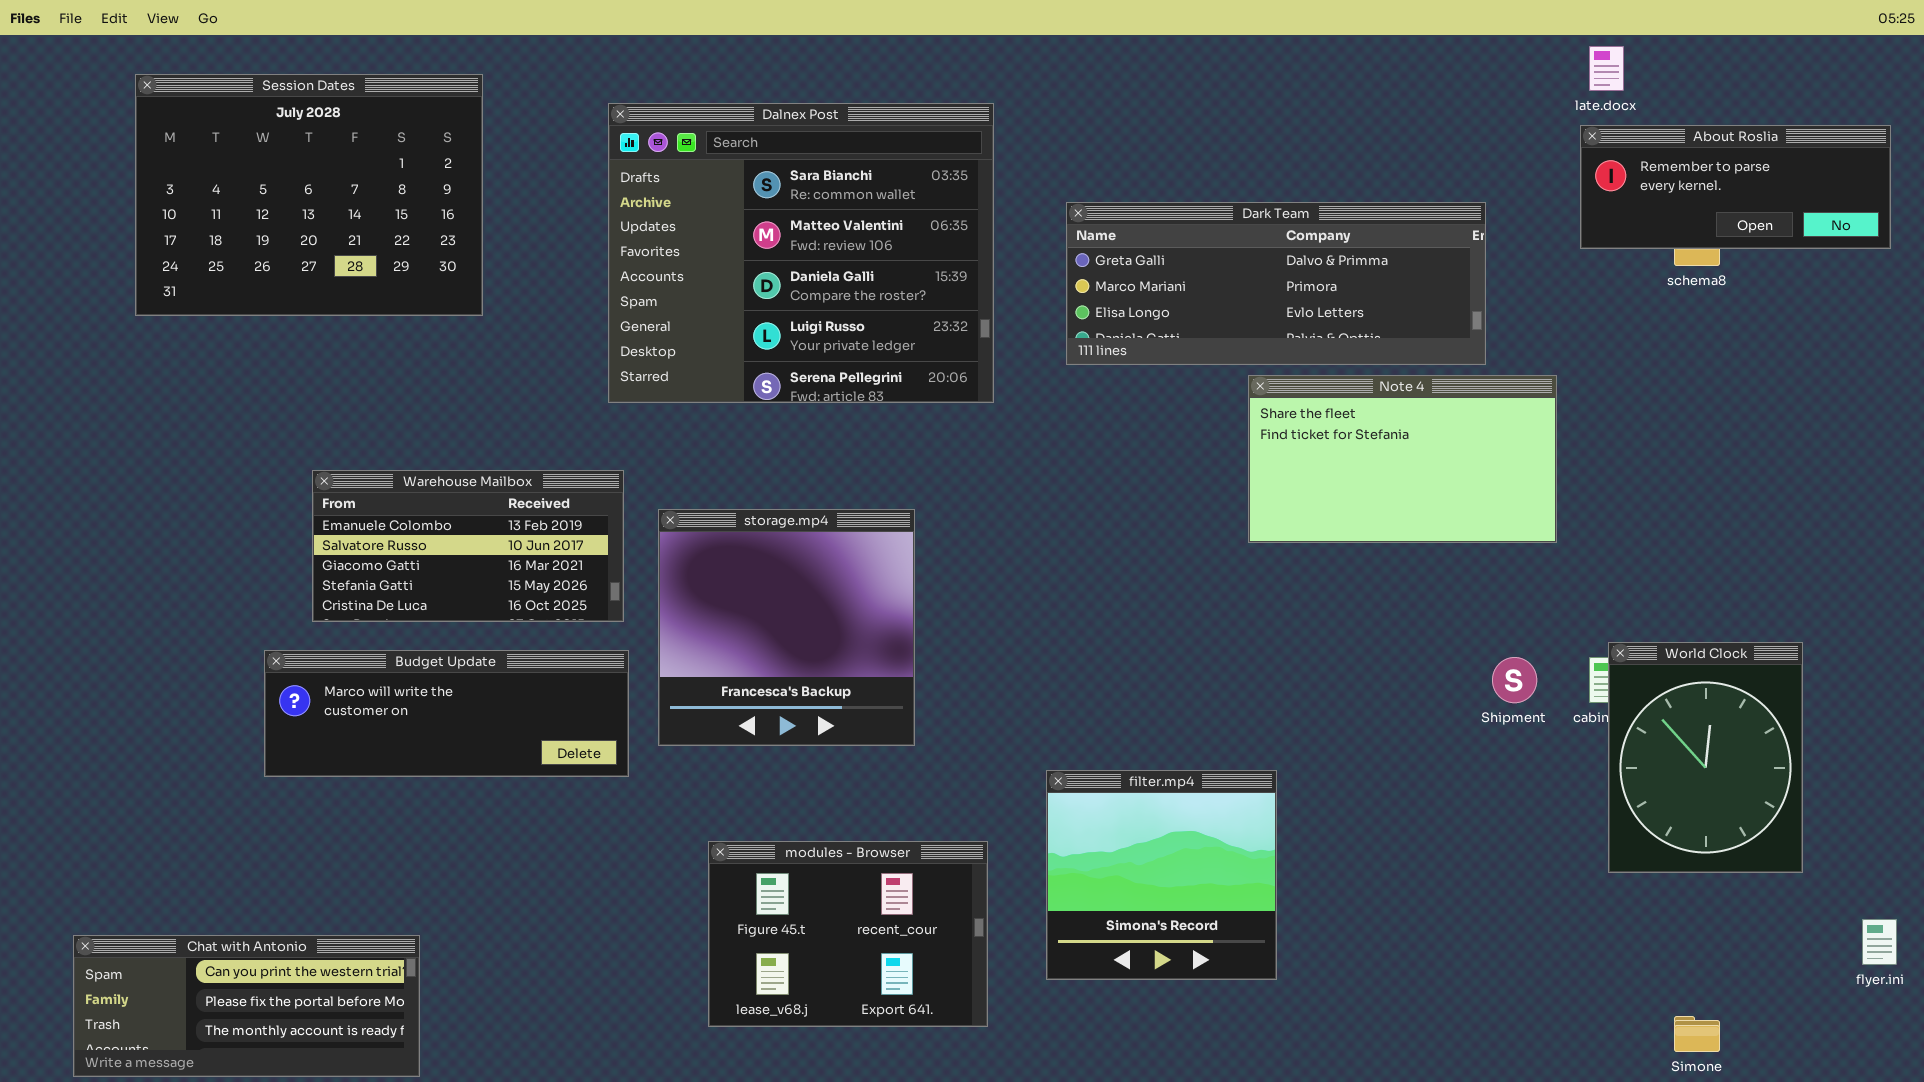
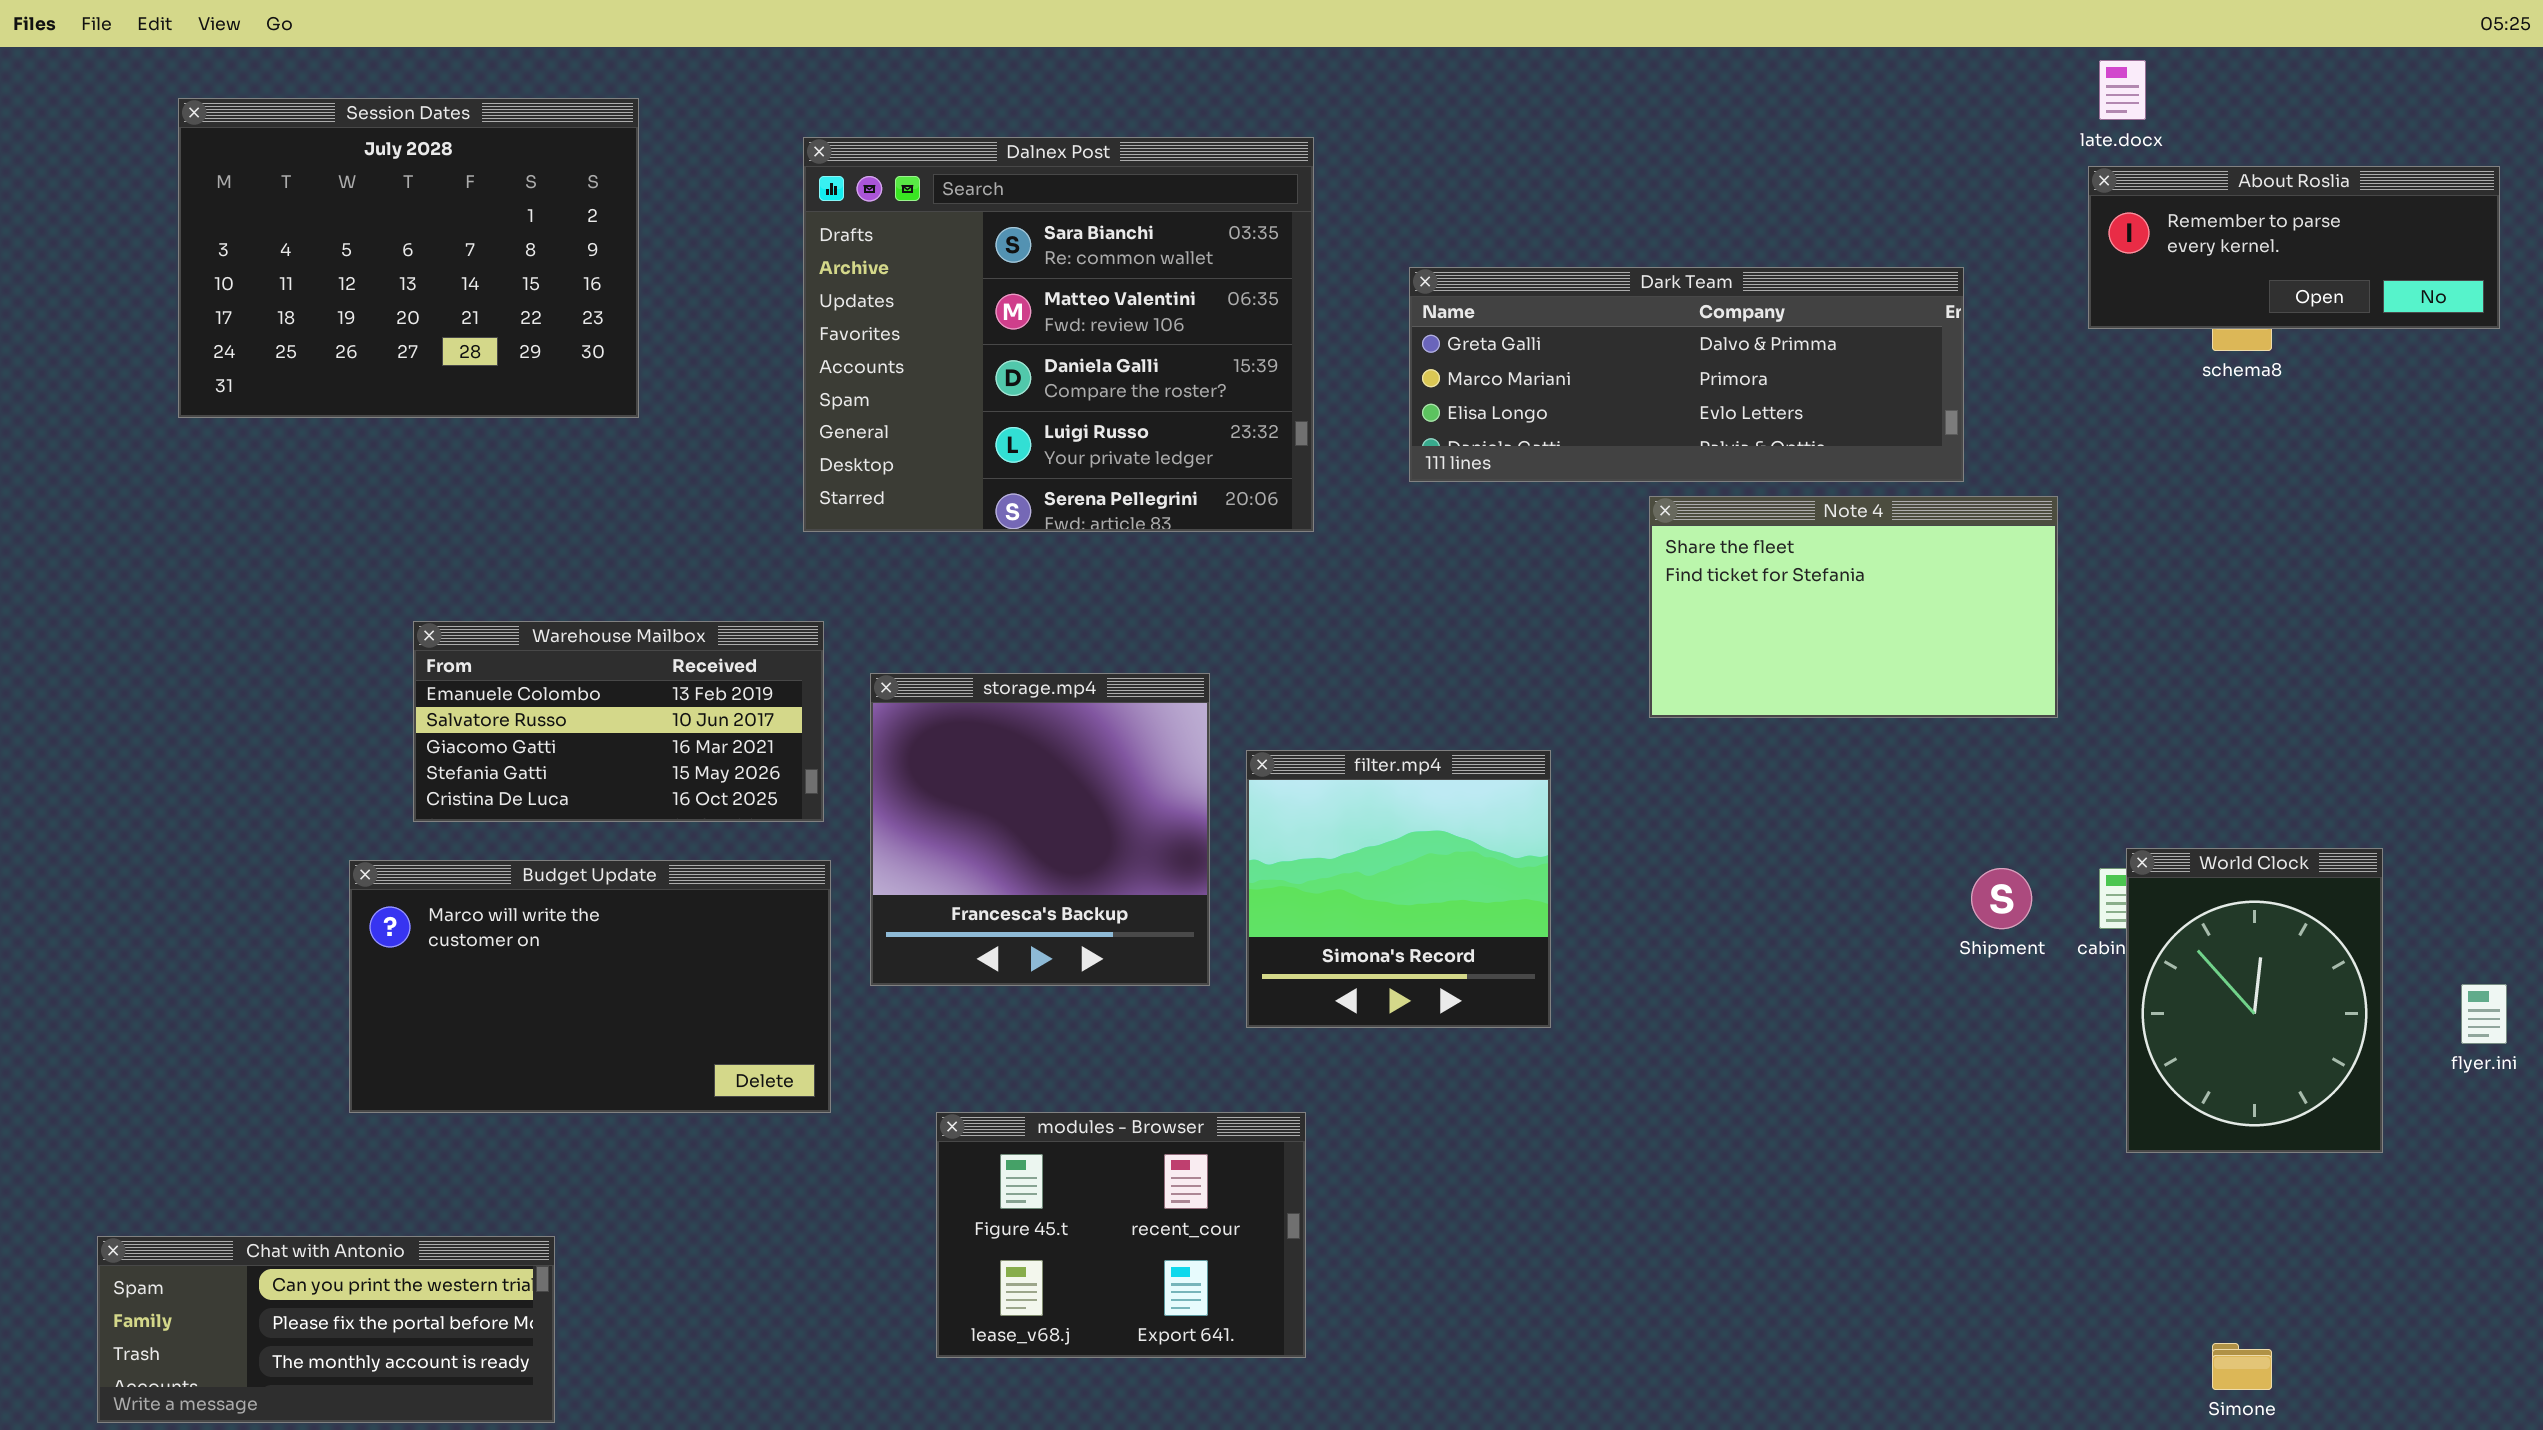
Budget Update: [264,650,629,777] -> [349,860,831,1113], resized
filter.mp4: [1046,770,1277,980] -> [1246,750,1551,1028], moved
flyer.ini: [1862,919,1897,965] -> [2461,984,2507,1044], moved

